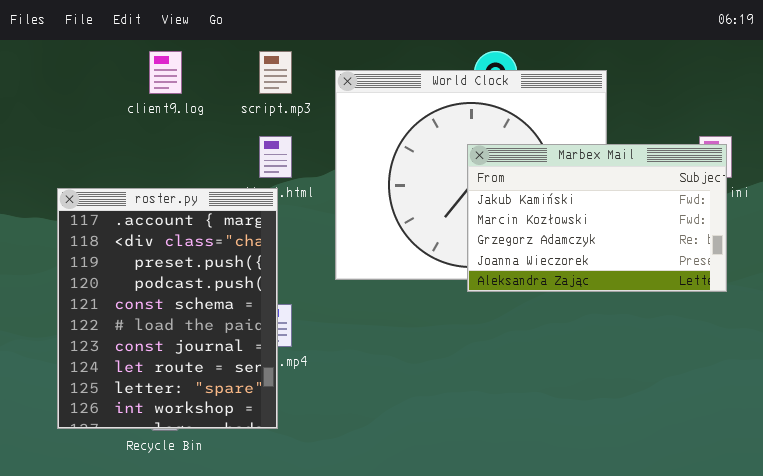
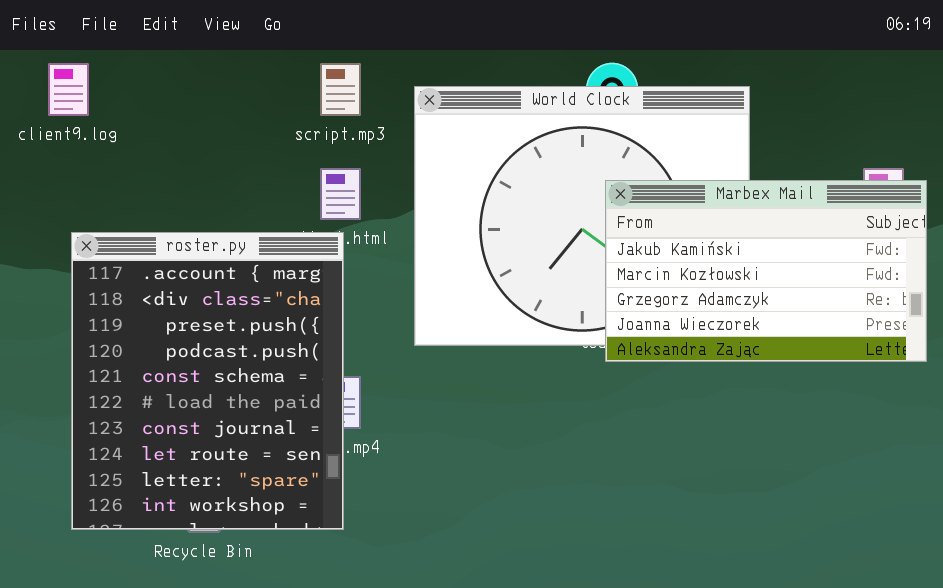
client9.log: [149,51,182,94] -> [48,63,89,116], moved
Marbex Mail: [467,144,727,292] -> [605,180,927,362], moved

